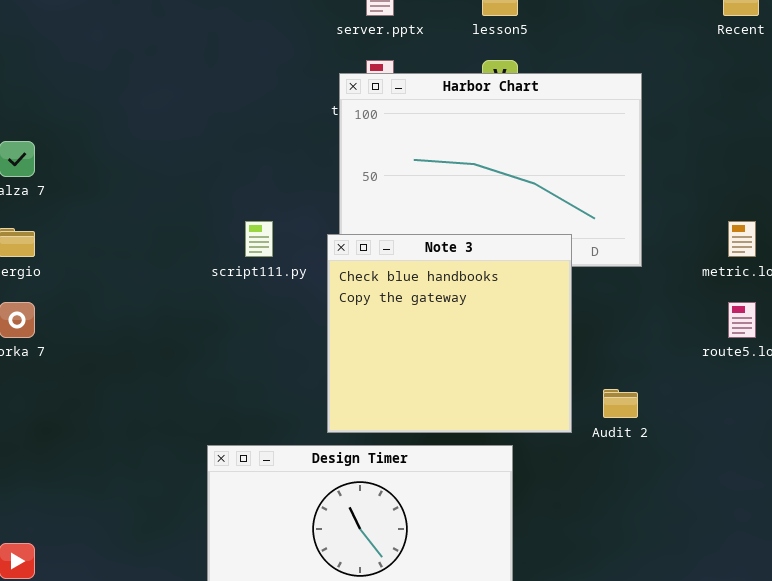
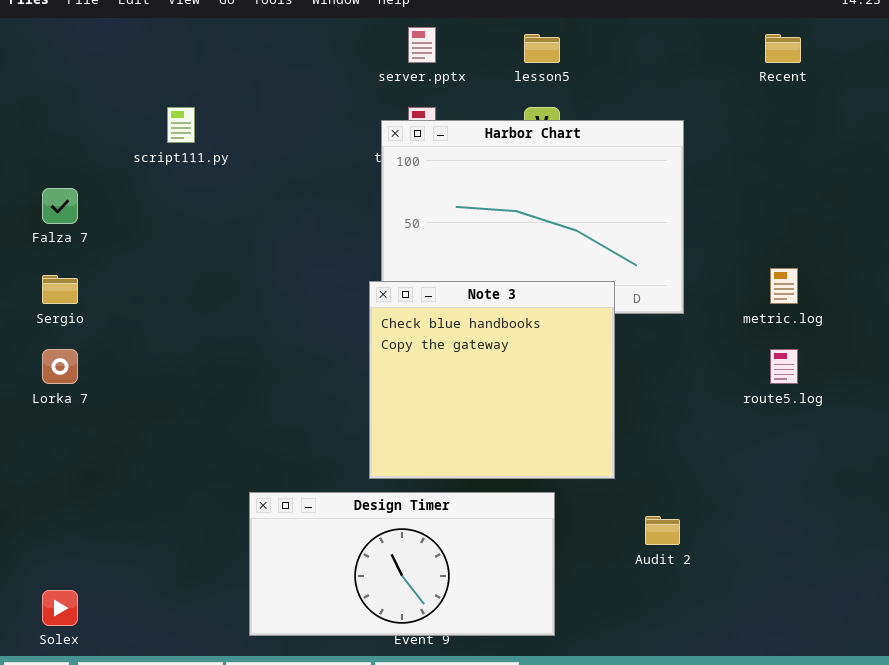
script111.py: [245,221,273,257] -> [167,107,195,143], moved
Audit 2: [603,389,638,418] -> [645,516,680,545], moved

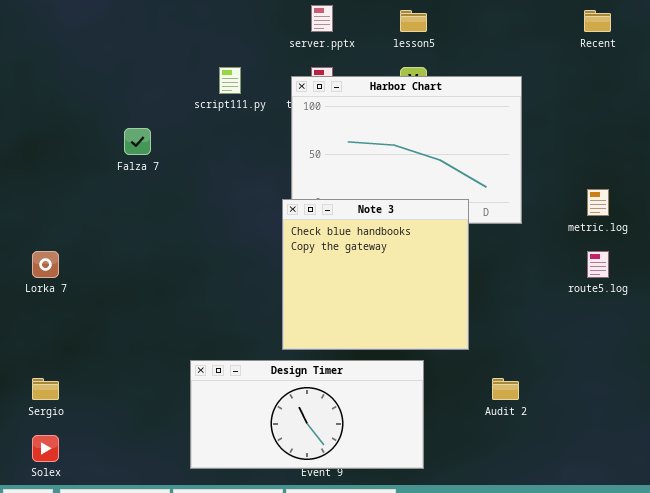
script111.py: [167,107,195,143] -> [219,67,241,94], moved
Falza 7: [42,188,78,224] -> [124,128,151,155], moved
Sergio: [42,275,78,304] -> [32,378,59,400], moved

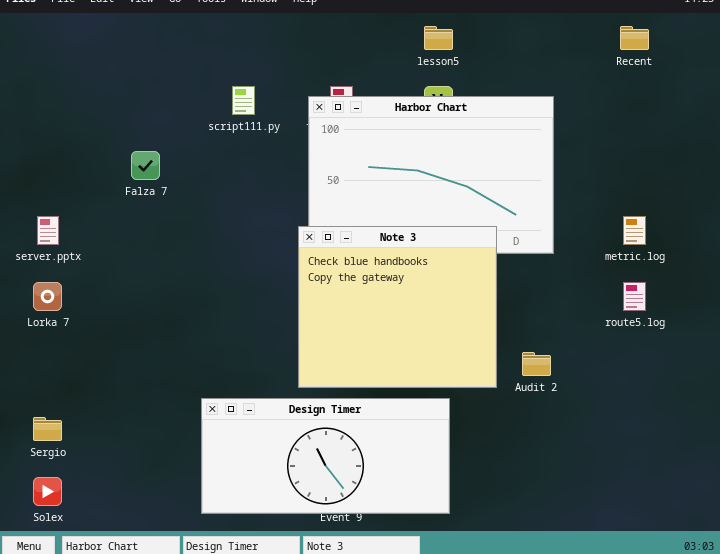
server.pptx: [311,5,333,32] -> [37,216,59,245], moved
Audit 2: [492,378,519,400] -> [522,352,551,376], moved

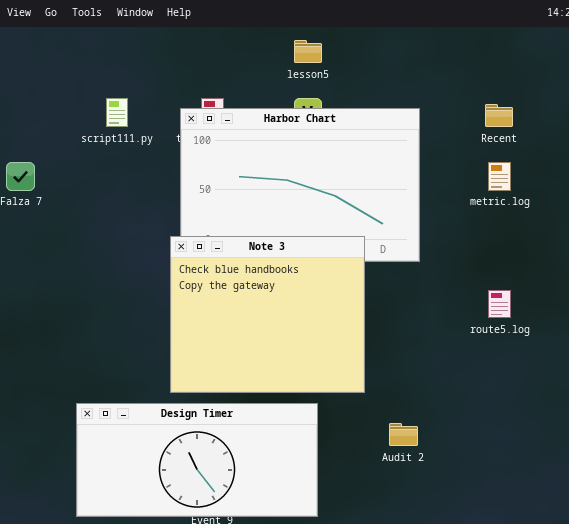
Recent: [620,26,649,50] -> [485,104,513,127], moved
metric.log: [623,216,646,245] -> [488,162,511,191], moved
Audit 2: [522,352,551,376] -> [389,423,418,446], moved

